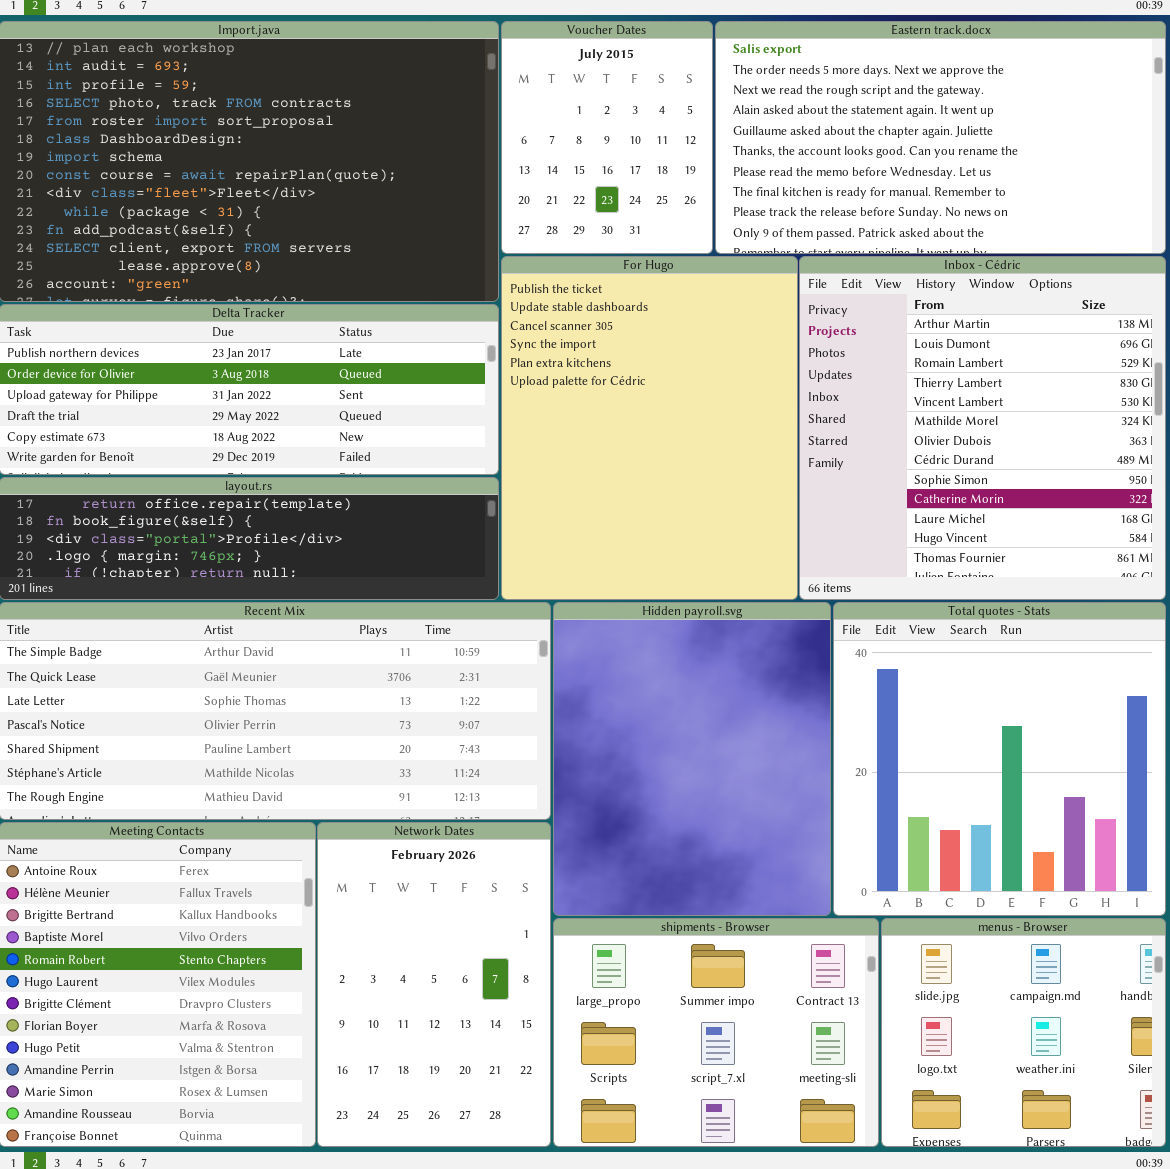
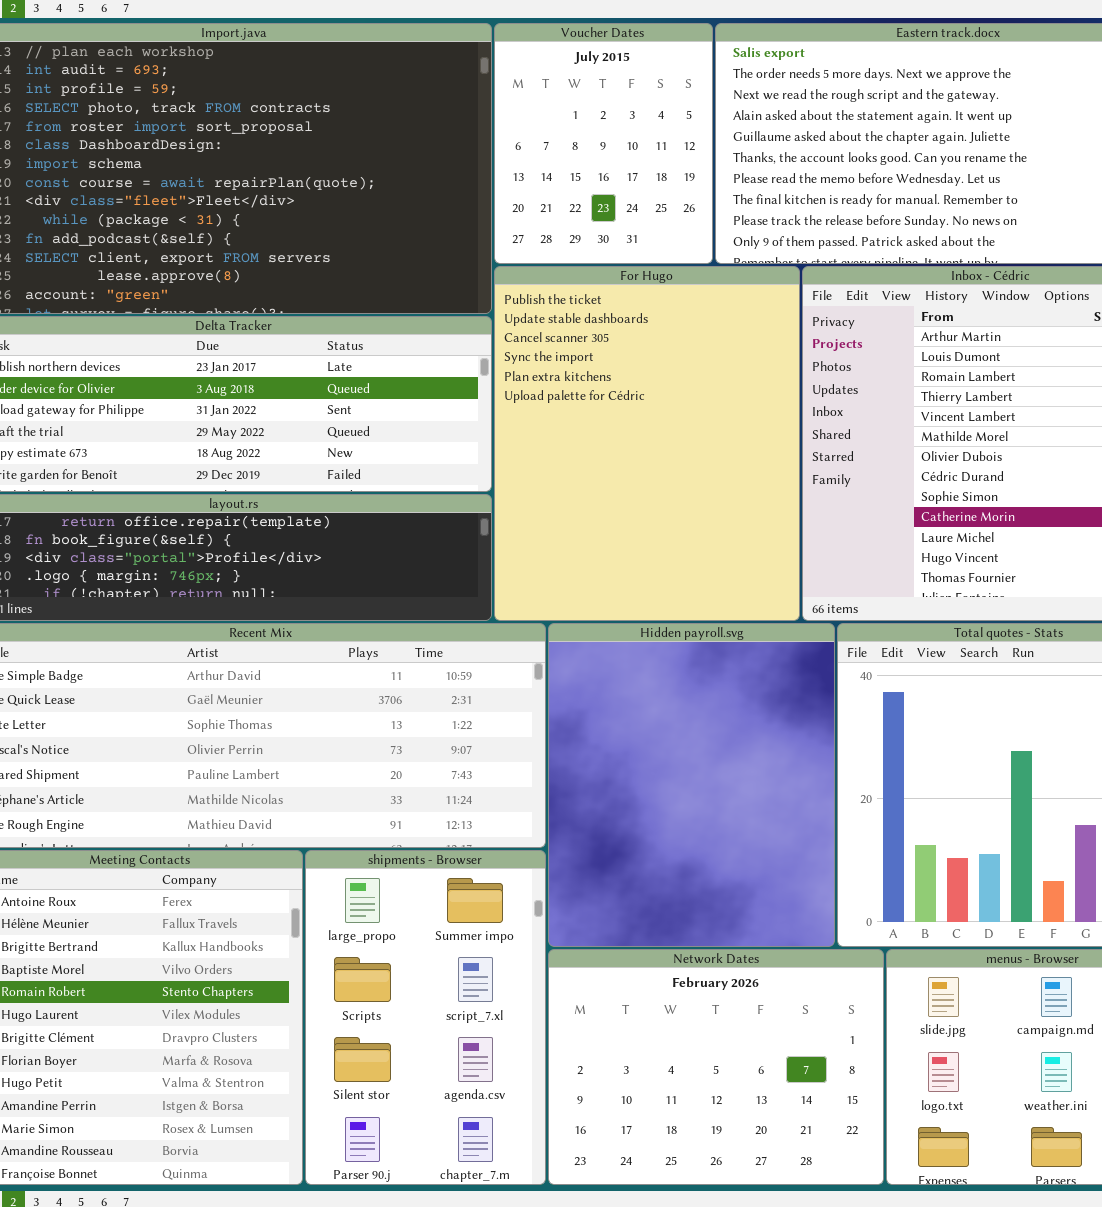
Network Dates: [317,822,551,1147] -> [548,949,884,1185], moved, resized
shipments - Browser: [553,918,879,1147] -> [305,850,546,1185], moved, resized

